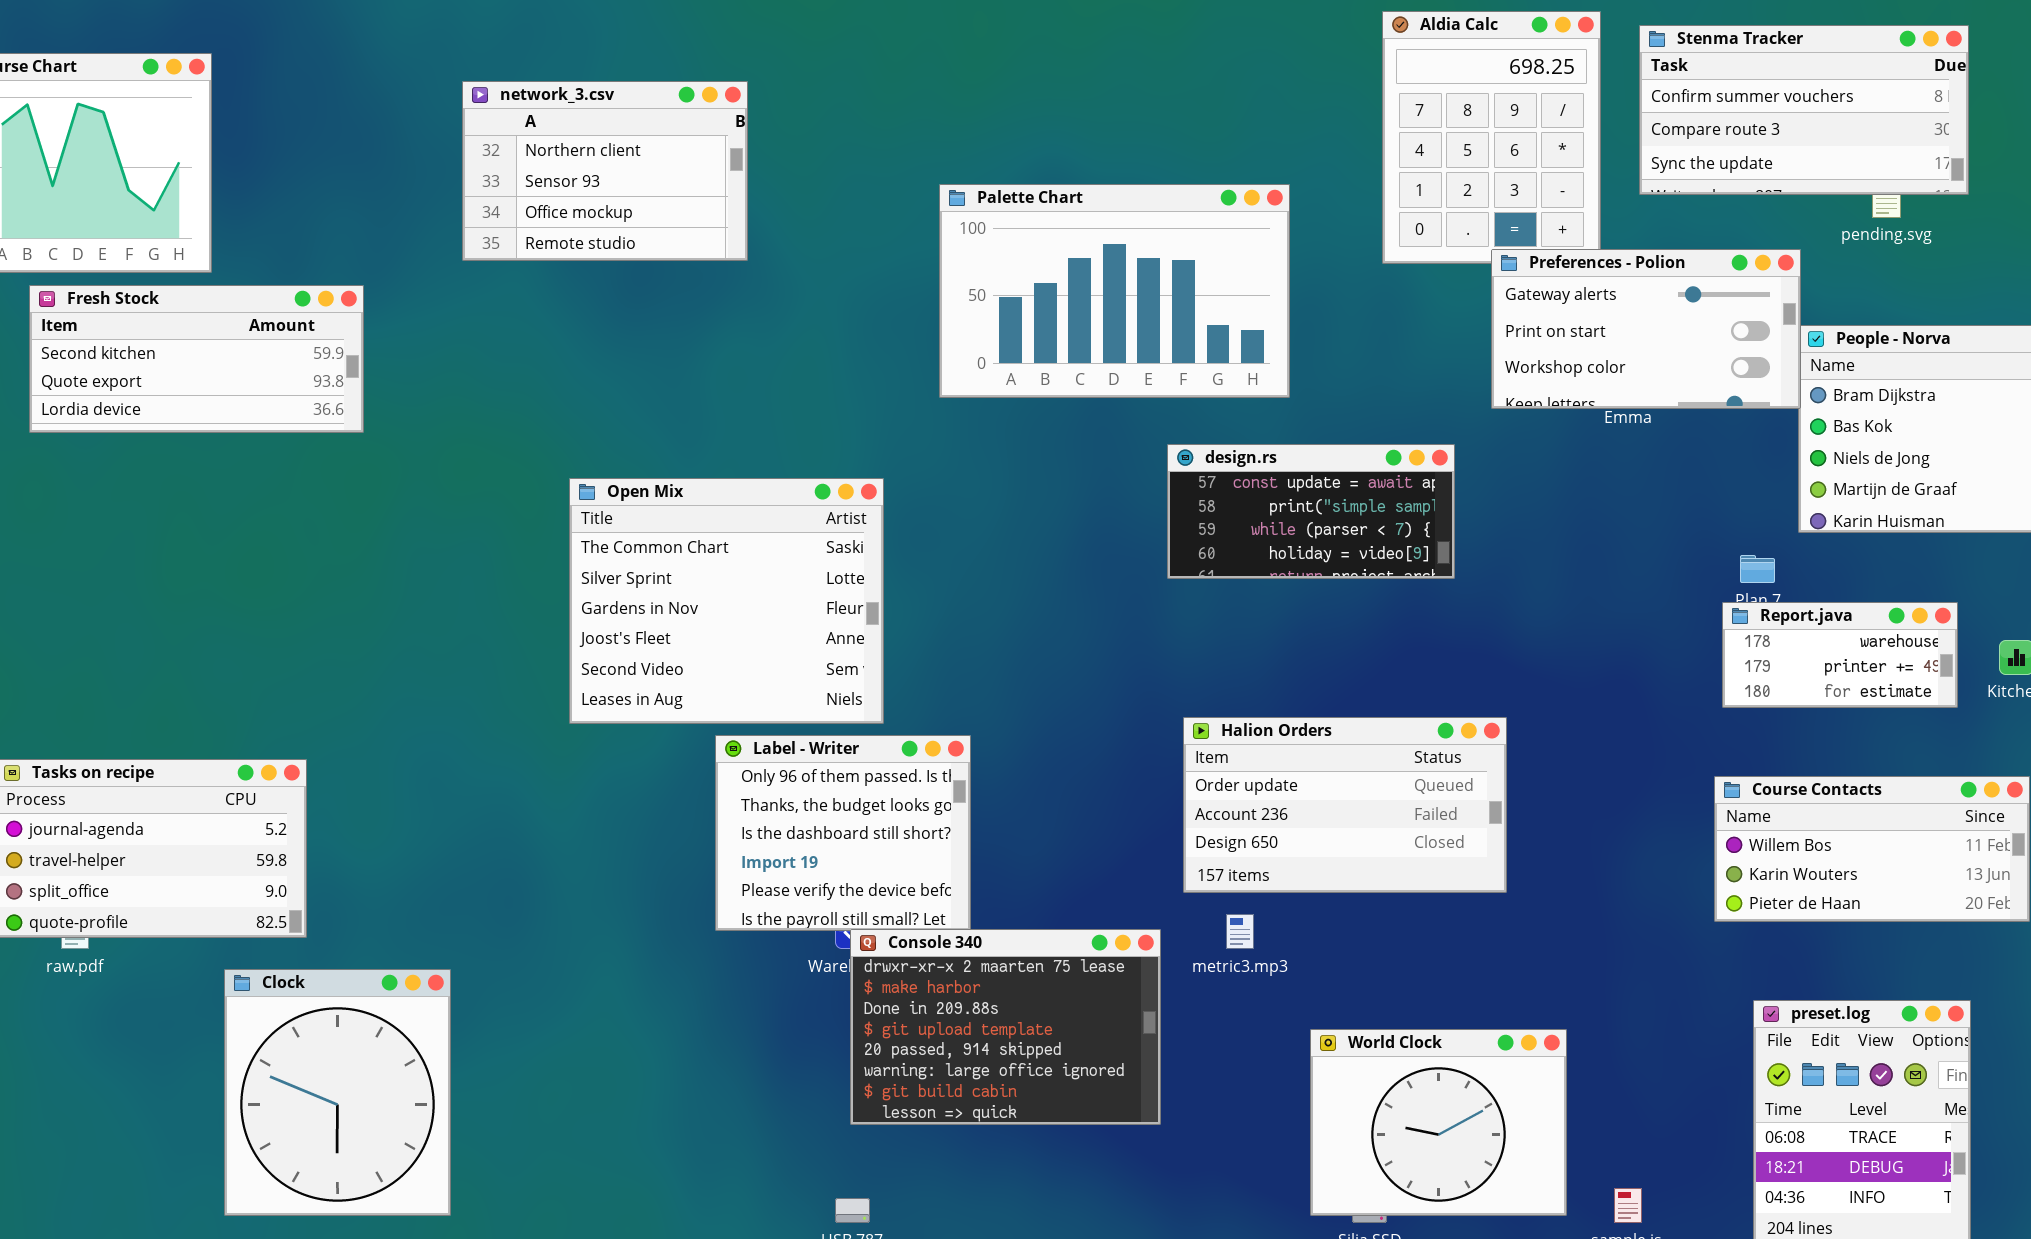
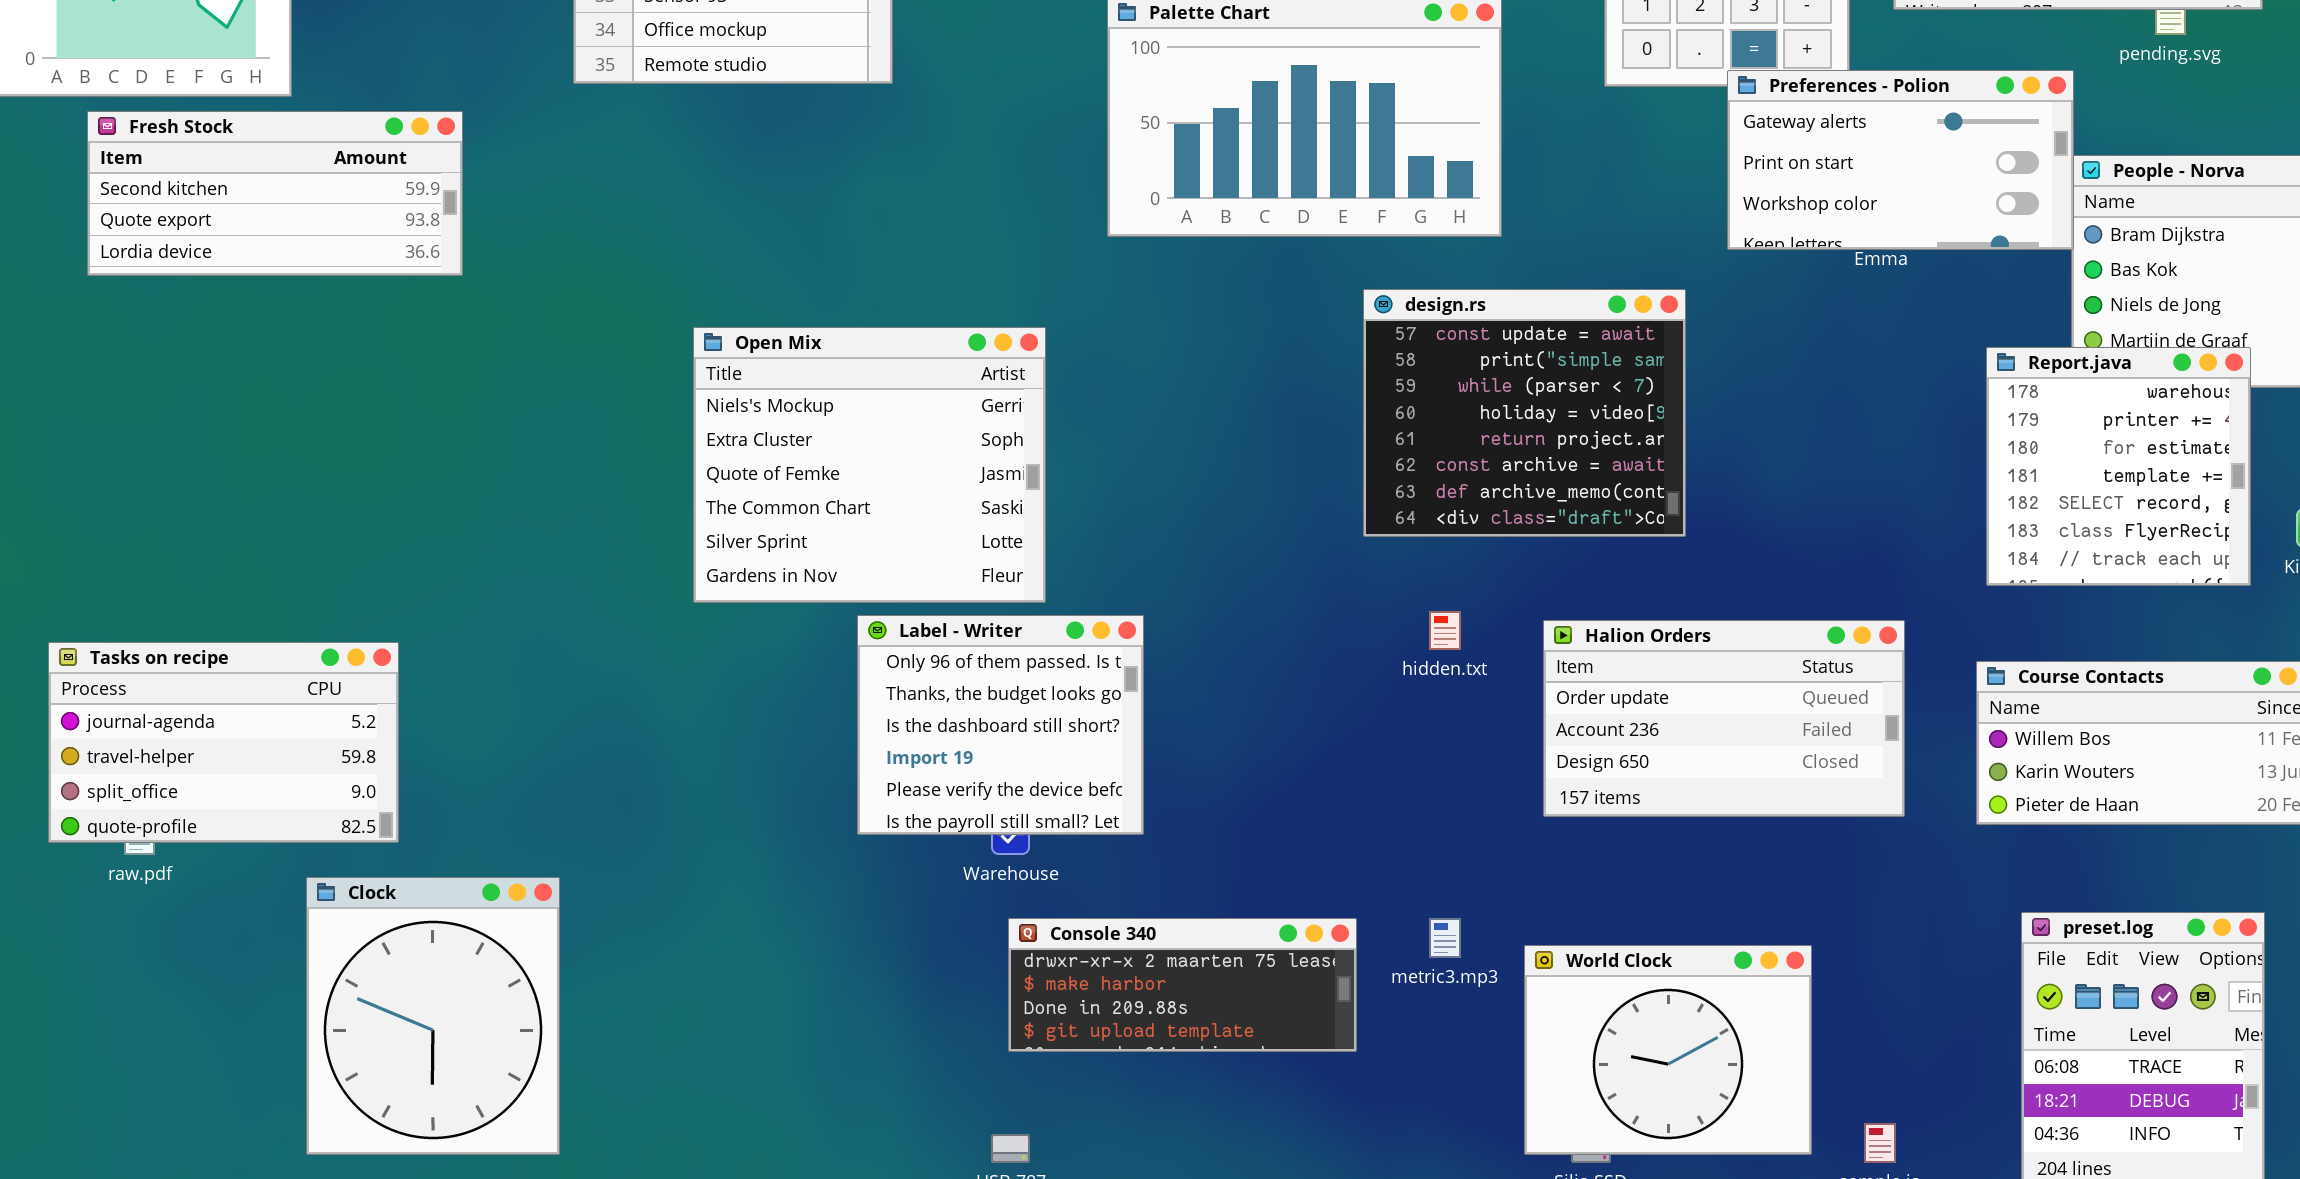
design.rs: [1167,444,1455,579] -> [1363,289,1686,537], resized
Open Mix: [569,478,884,724] -> [693,327,1046,603], scrolled up 3 rows
Report.java: [1722,602,1958,708] -> [1986,347,2251,586], resized
Halion Orders: [1183,717,1507,893] -> [1543,620,1905,817], moved
metric3.mp3: [1226,914,1254,949] -> [1429,918,1461,958], moved
Console 340: [850,929,1161,1125] -> [1008,918,1357,1052], resized

